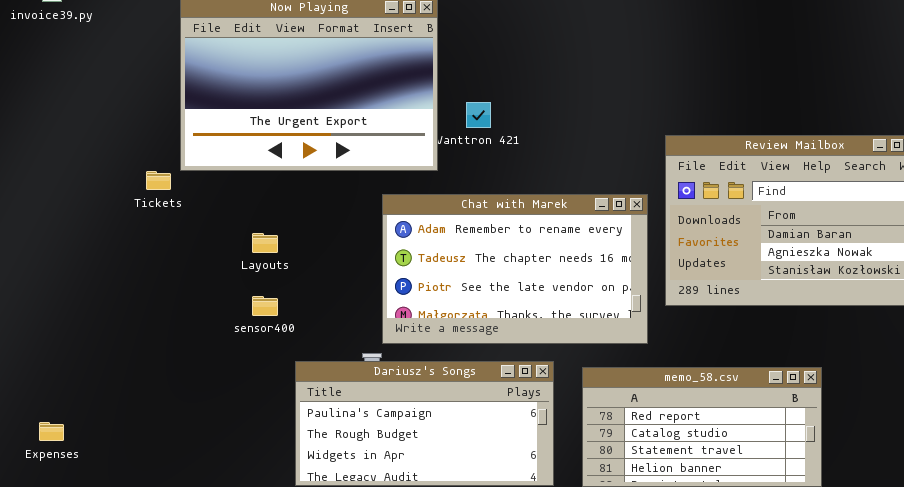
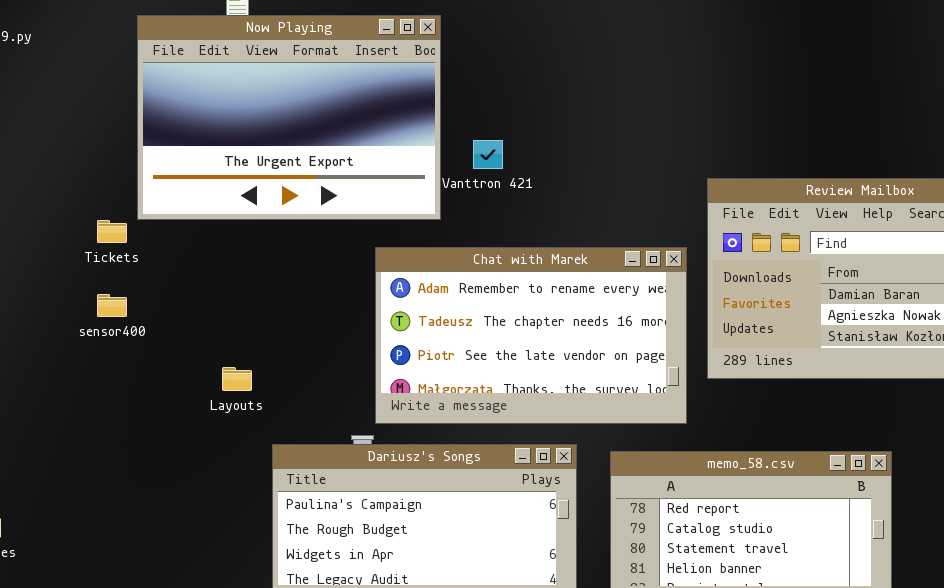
Layouts: [252,233,278,253] -> [222,367,252,391], moved
sensor400: [252,296,278,316] -> [97,294,127,317], moved

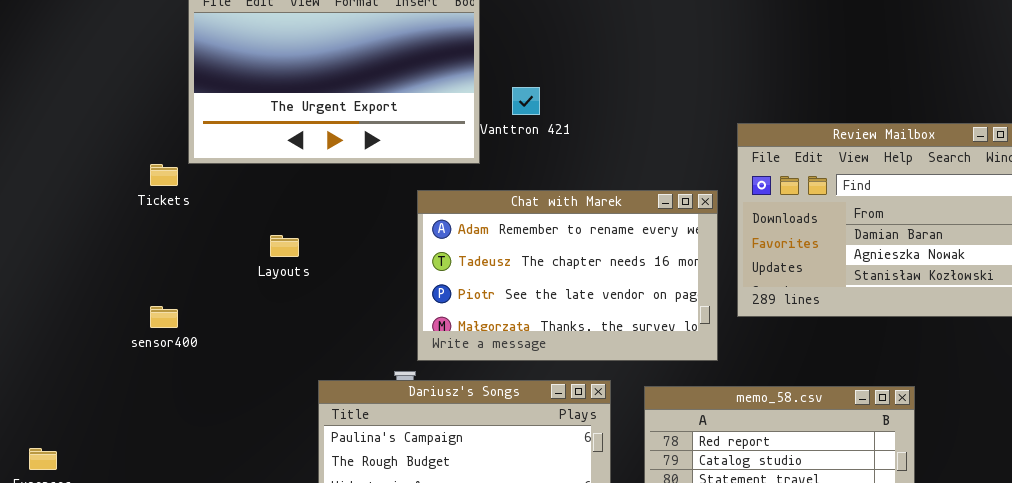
sensor400: [97,294,127,317] -> [150,306,178,328], moved
Layouts: [222,367,252,391] -> [270,235,299,257], moved

